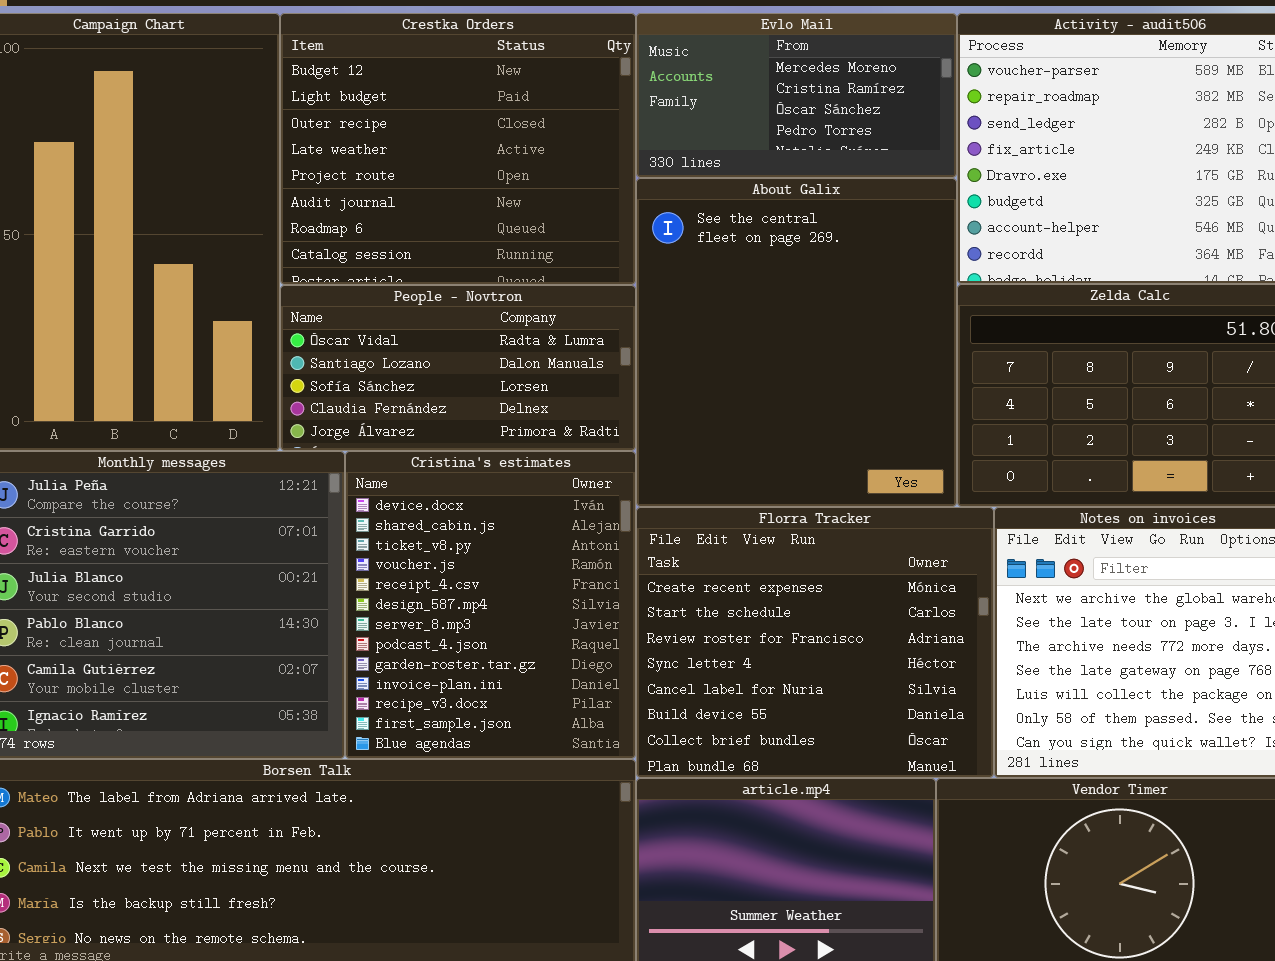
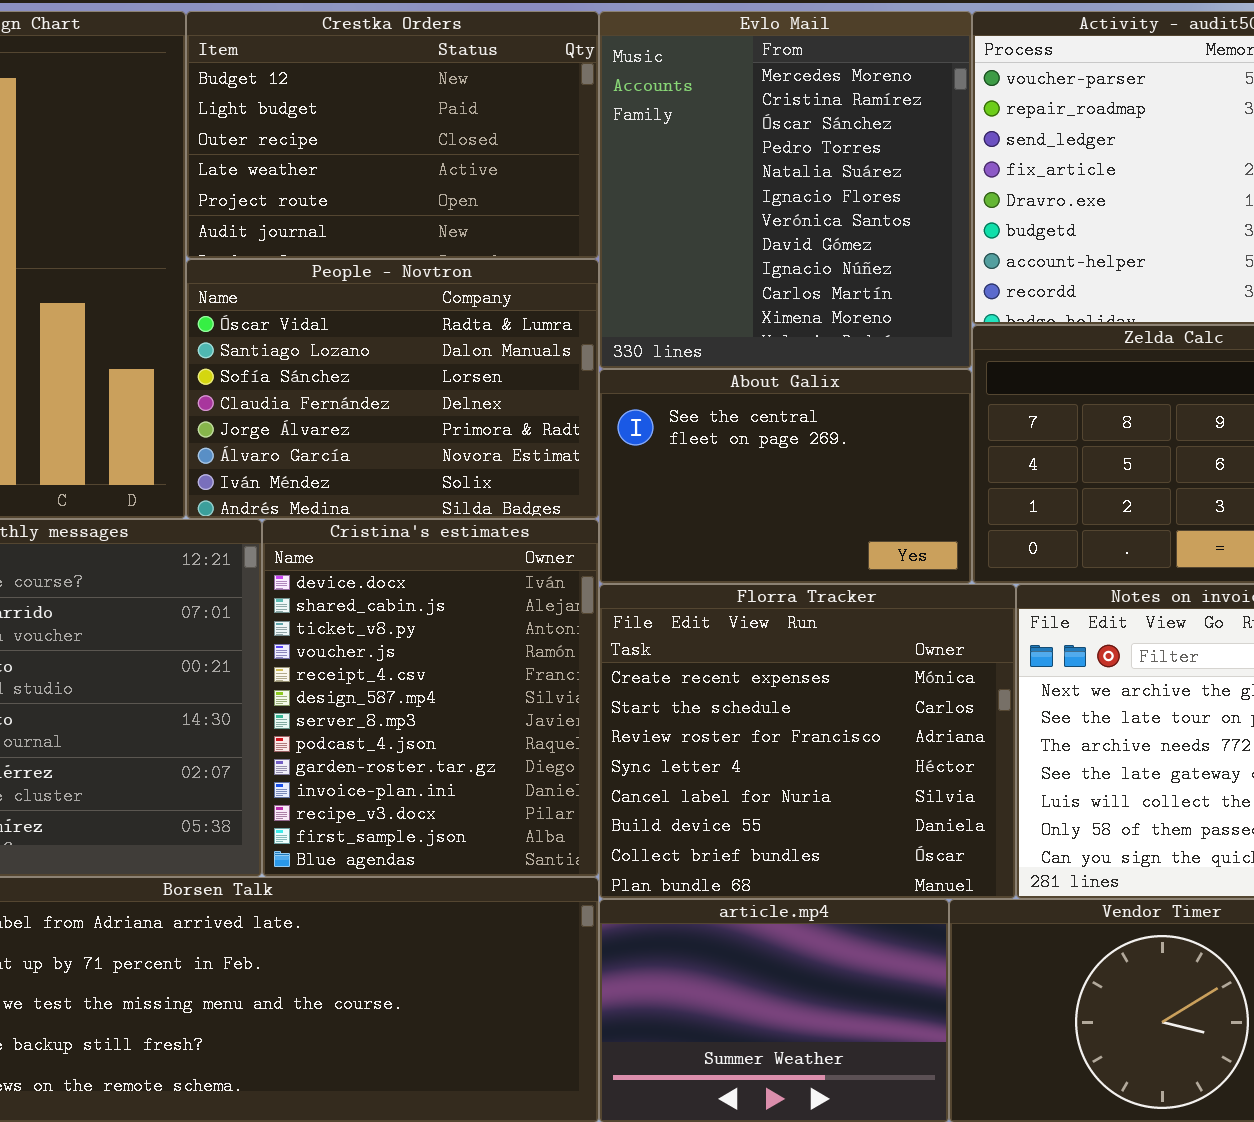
Crestka Orders: [280,13,636,285] -> [186,11,599,259], resized
Evlo Mail: [636,13,957,178] -> [599,11,972,369], resized
About Galix: [636,178,957,507] -> [599,369,972,584], resized
People - Novtron: [280,285,636,451] -> [186,259,599,519], resized

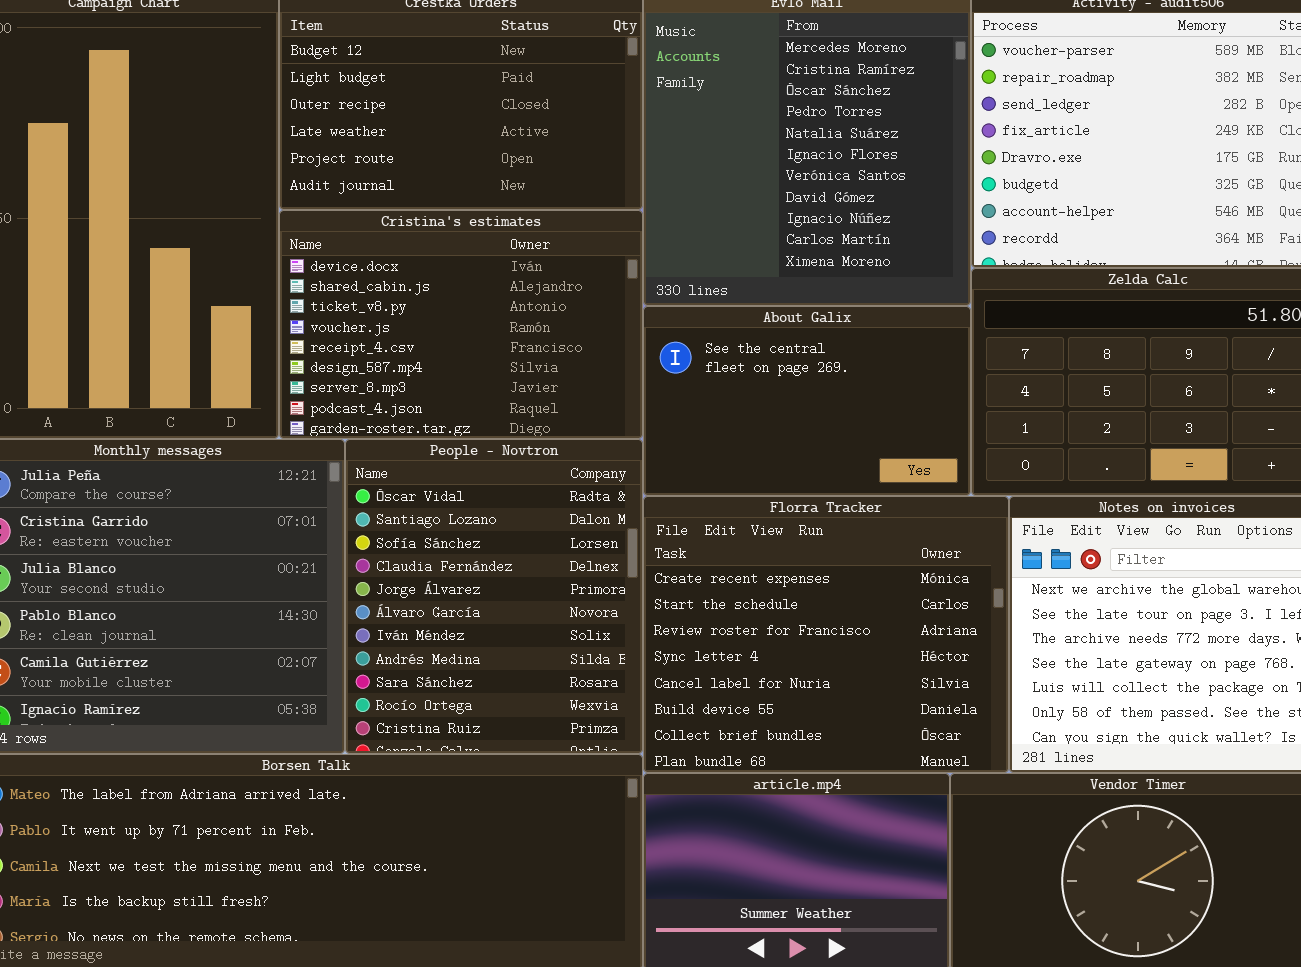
People - Novtron: [186,259,599,519] -> [345,439,643,754], moved, resized
Cristina's estimates: [262,519,599,877] -> [279,210,643,439], moved, resized

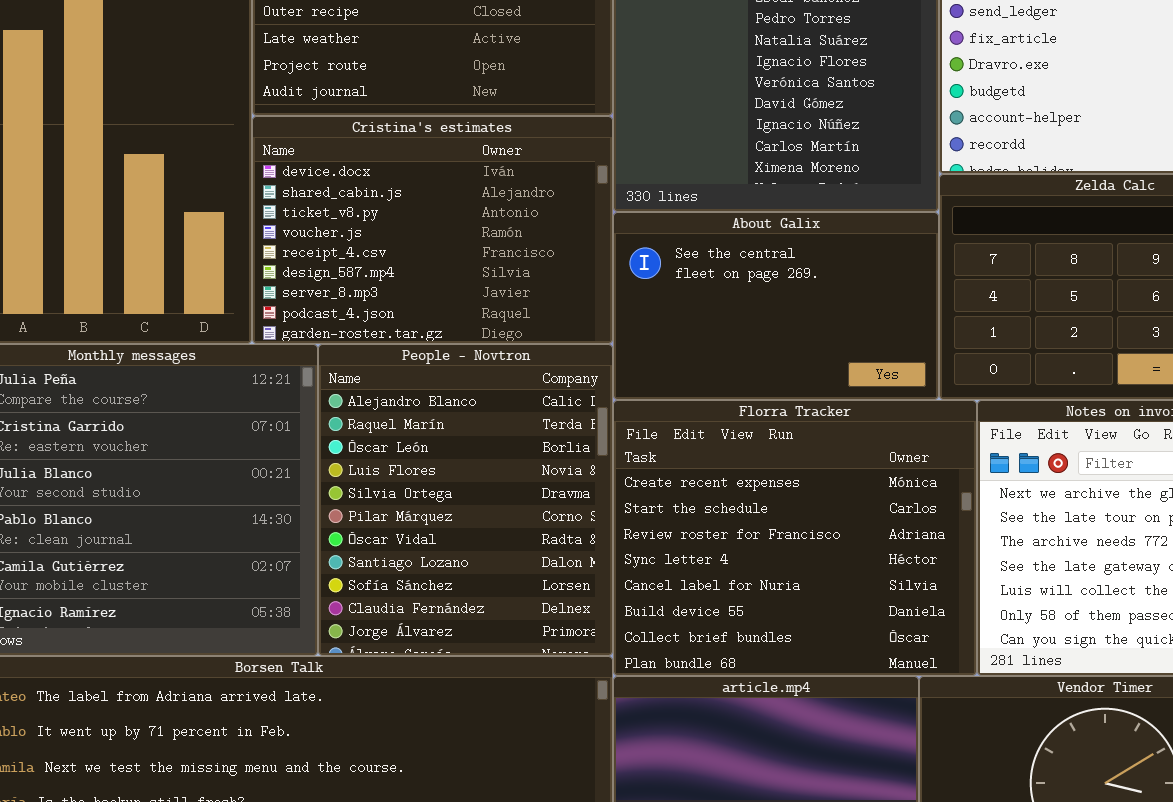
People - Novtron: [345,439,643,754] -> [318,344,613,656], scrolled up 6 rows

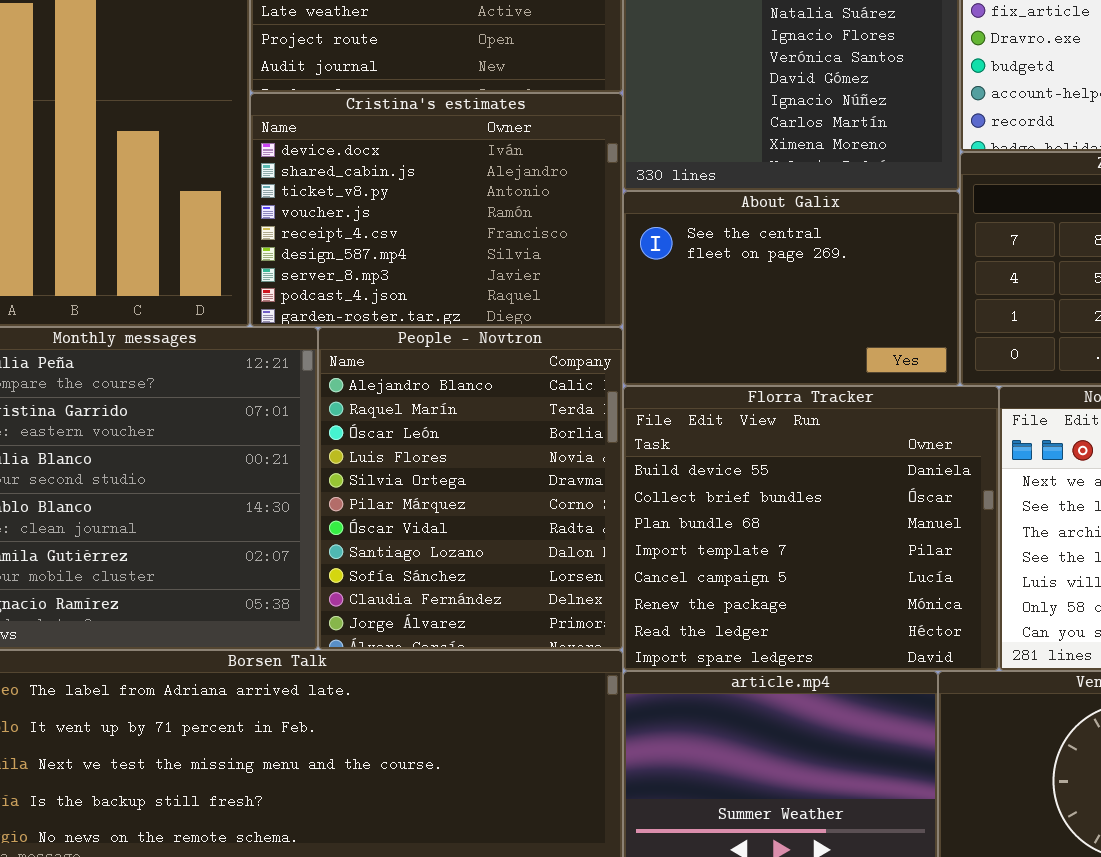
Florra Tracker: [613,400,977,676] -> [623,386,999,671], scrolled down 5 rows

